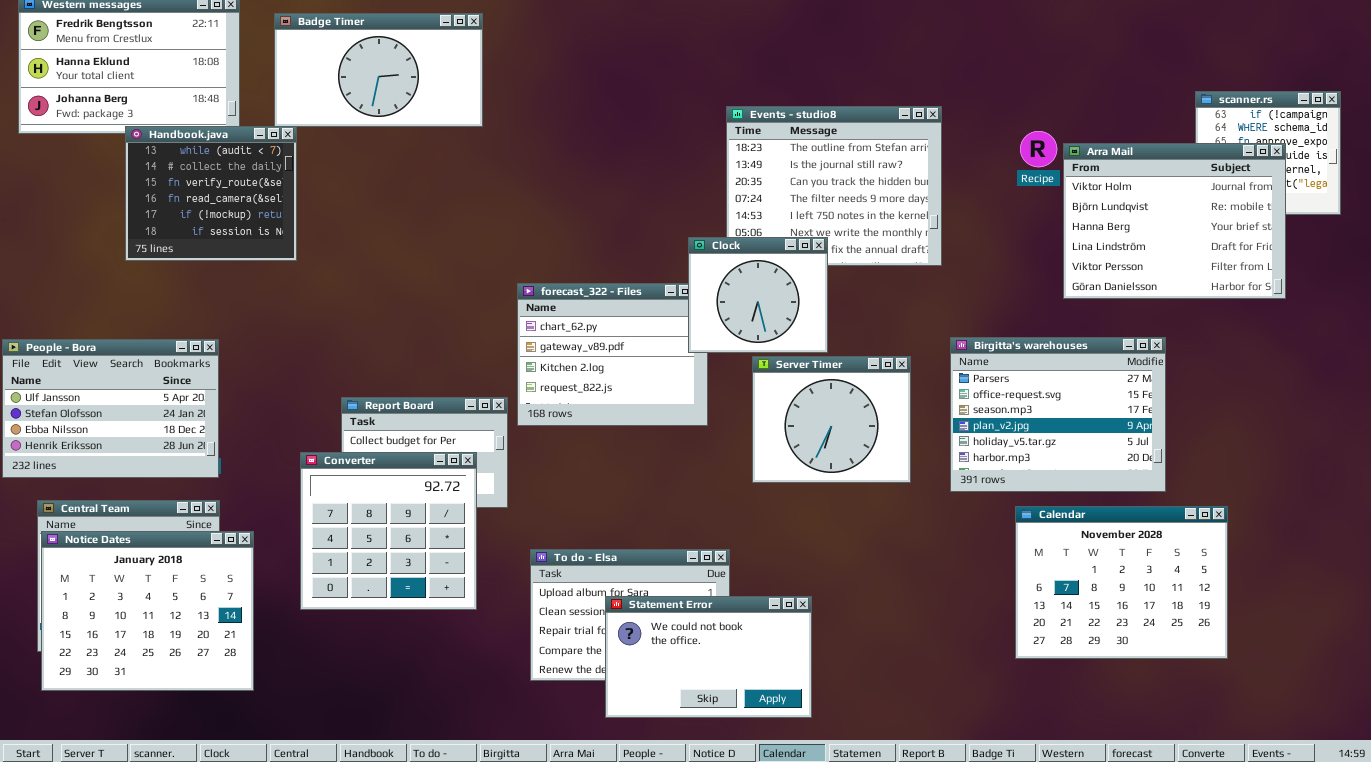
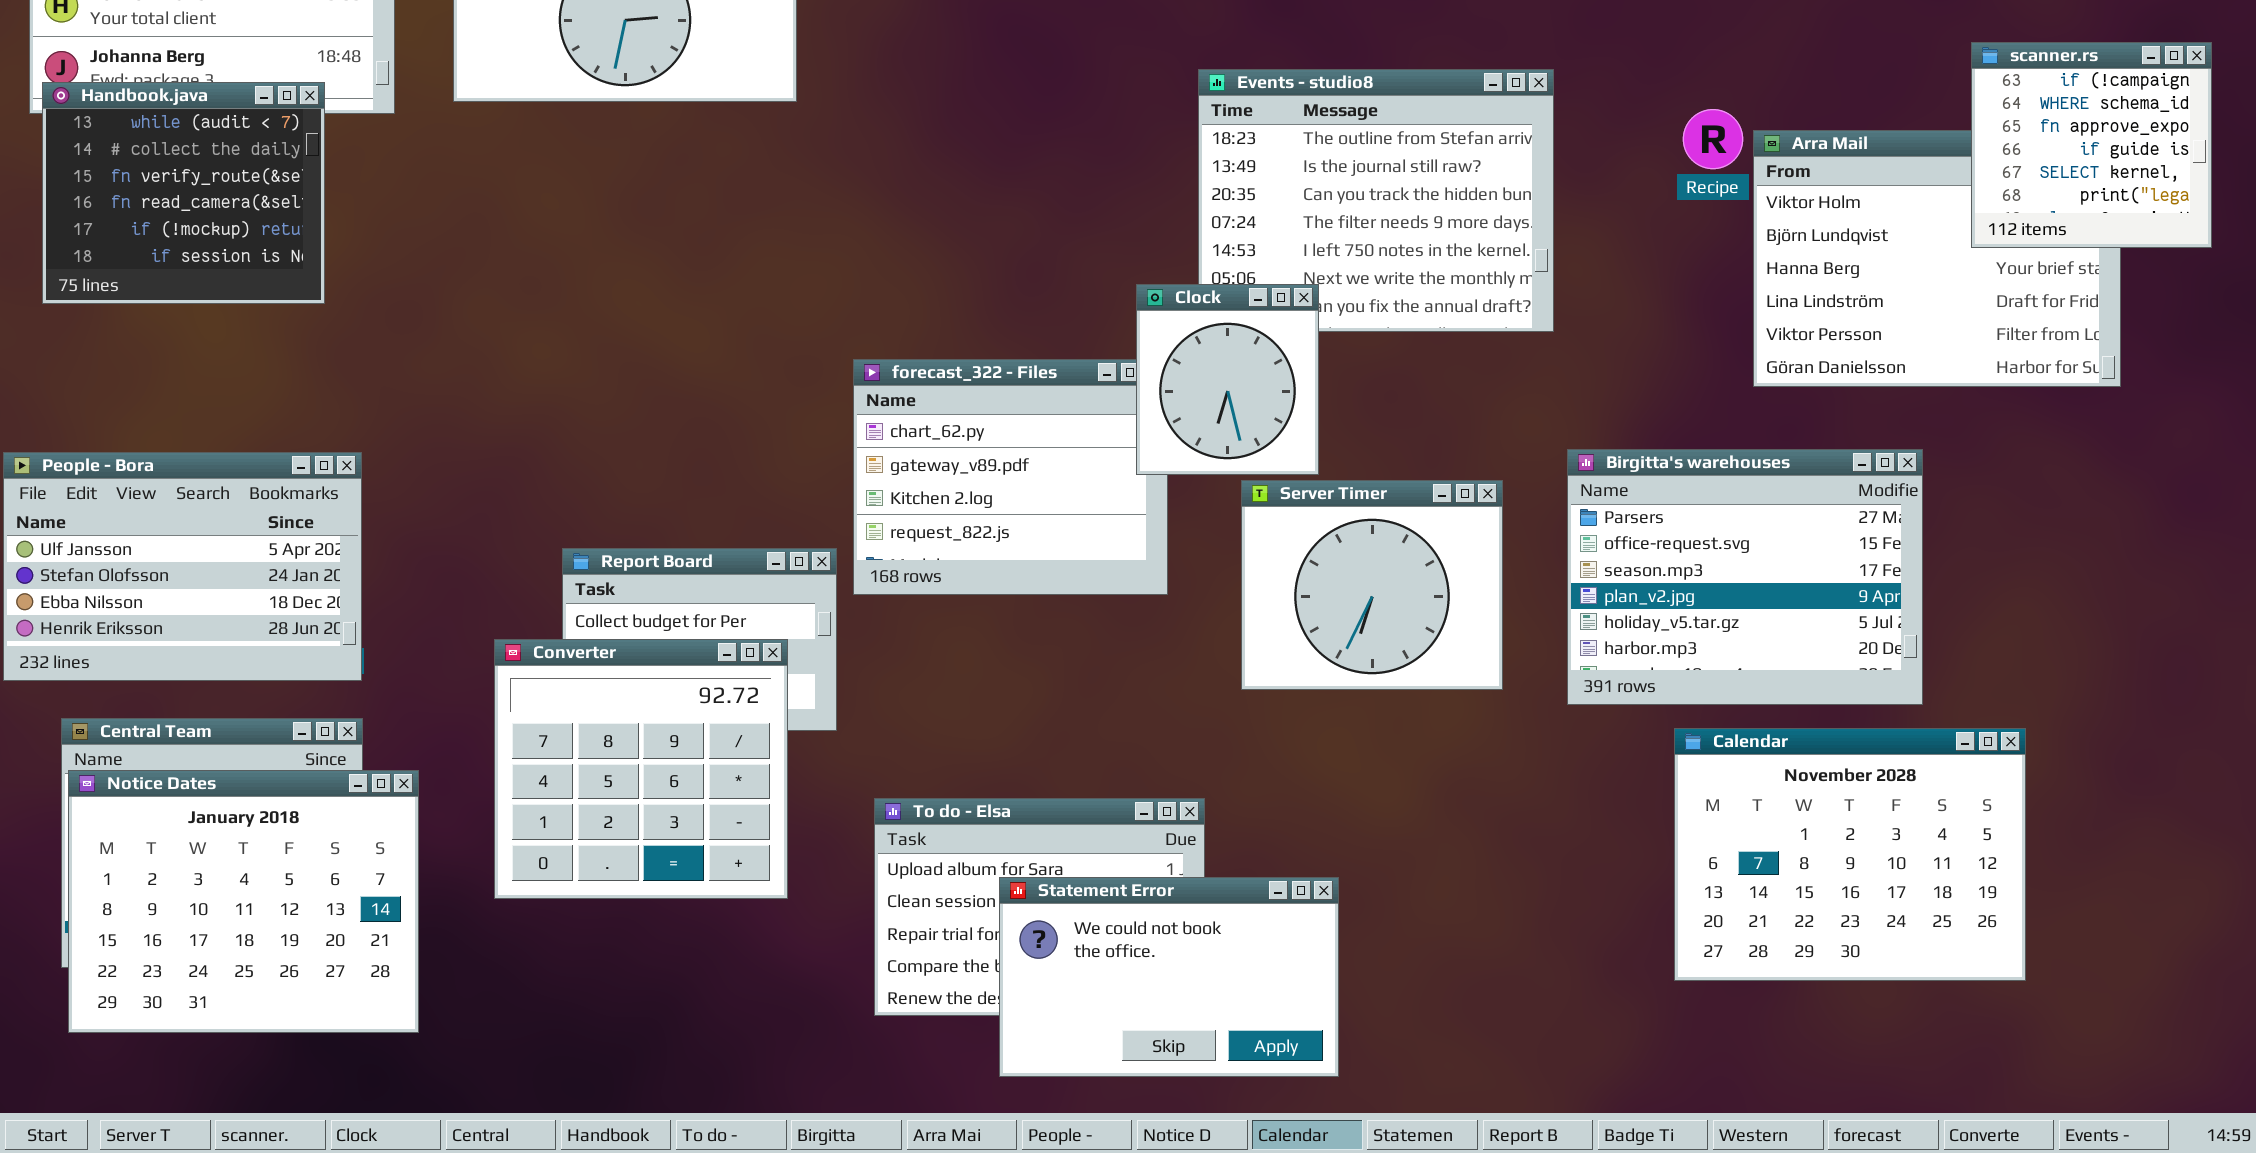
scanner.rs: [1195,91,1341,215] -> [1971,42,2212,248], raised
Handbook.java: [125,126,297,261] -> [42,82,325,304], moved
Clock: [688,237,828,353] -> [1136,284,1319,475], resized

